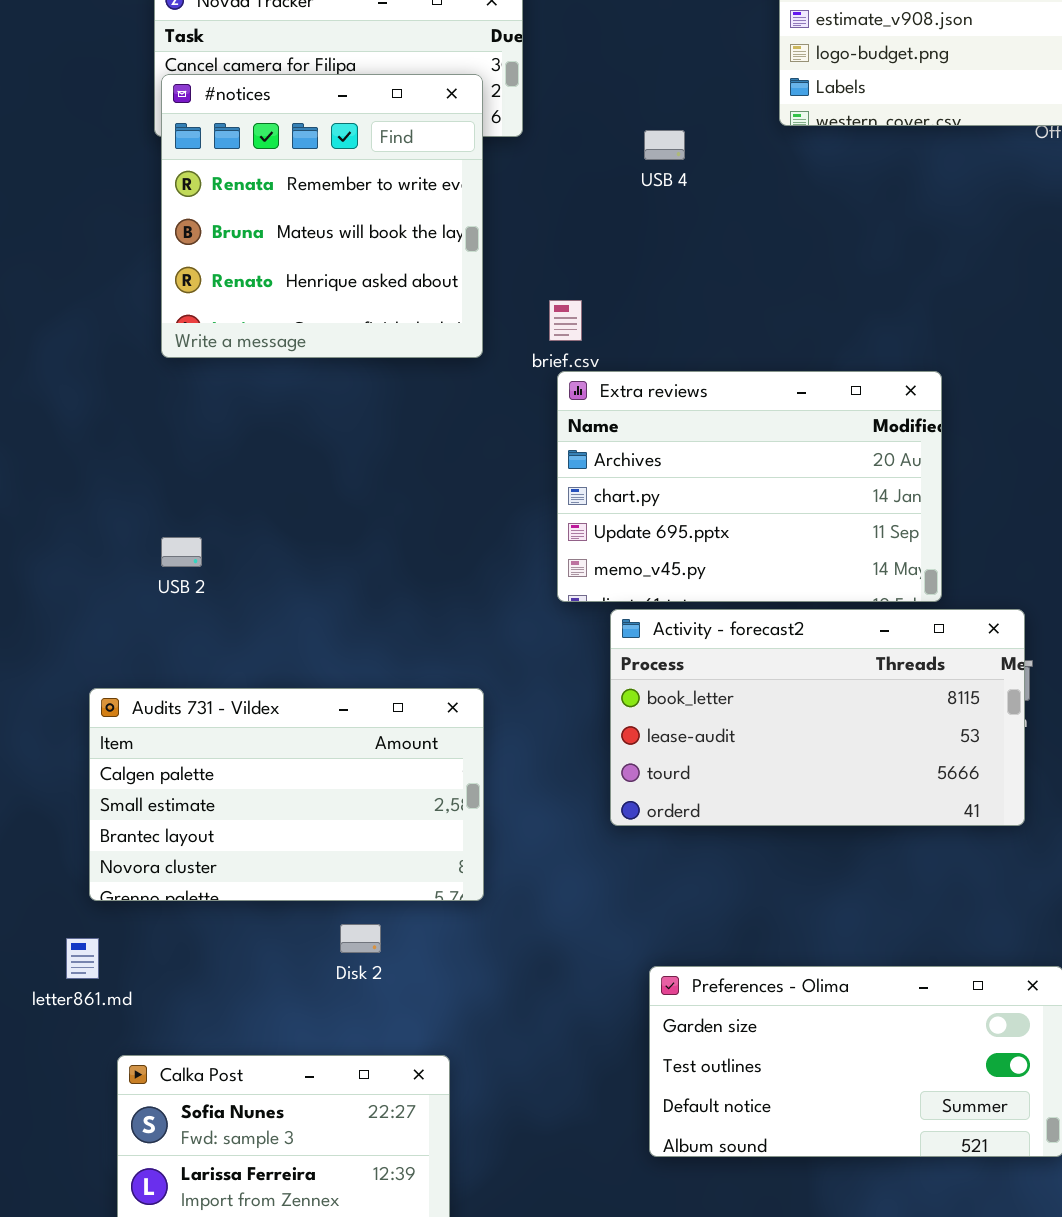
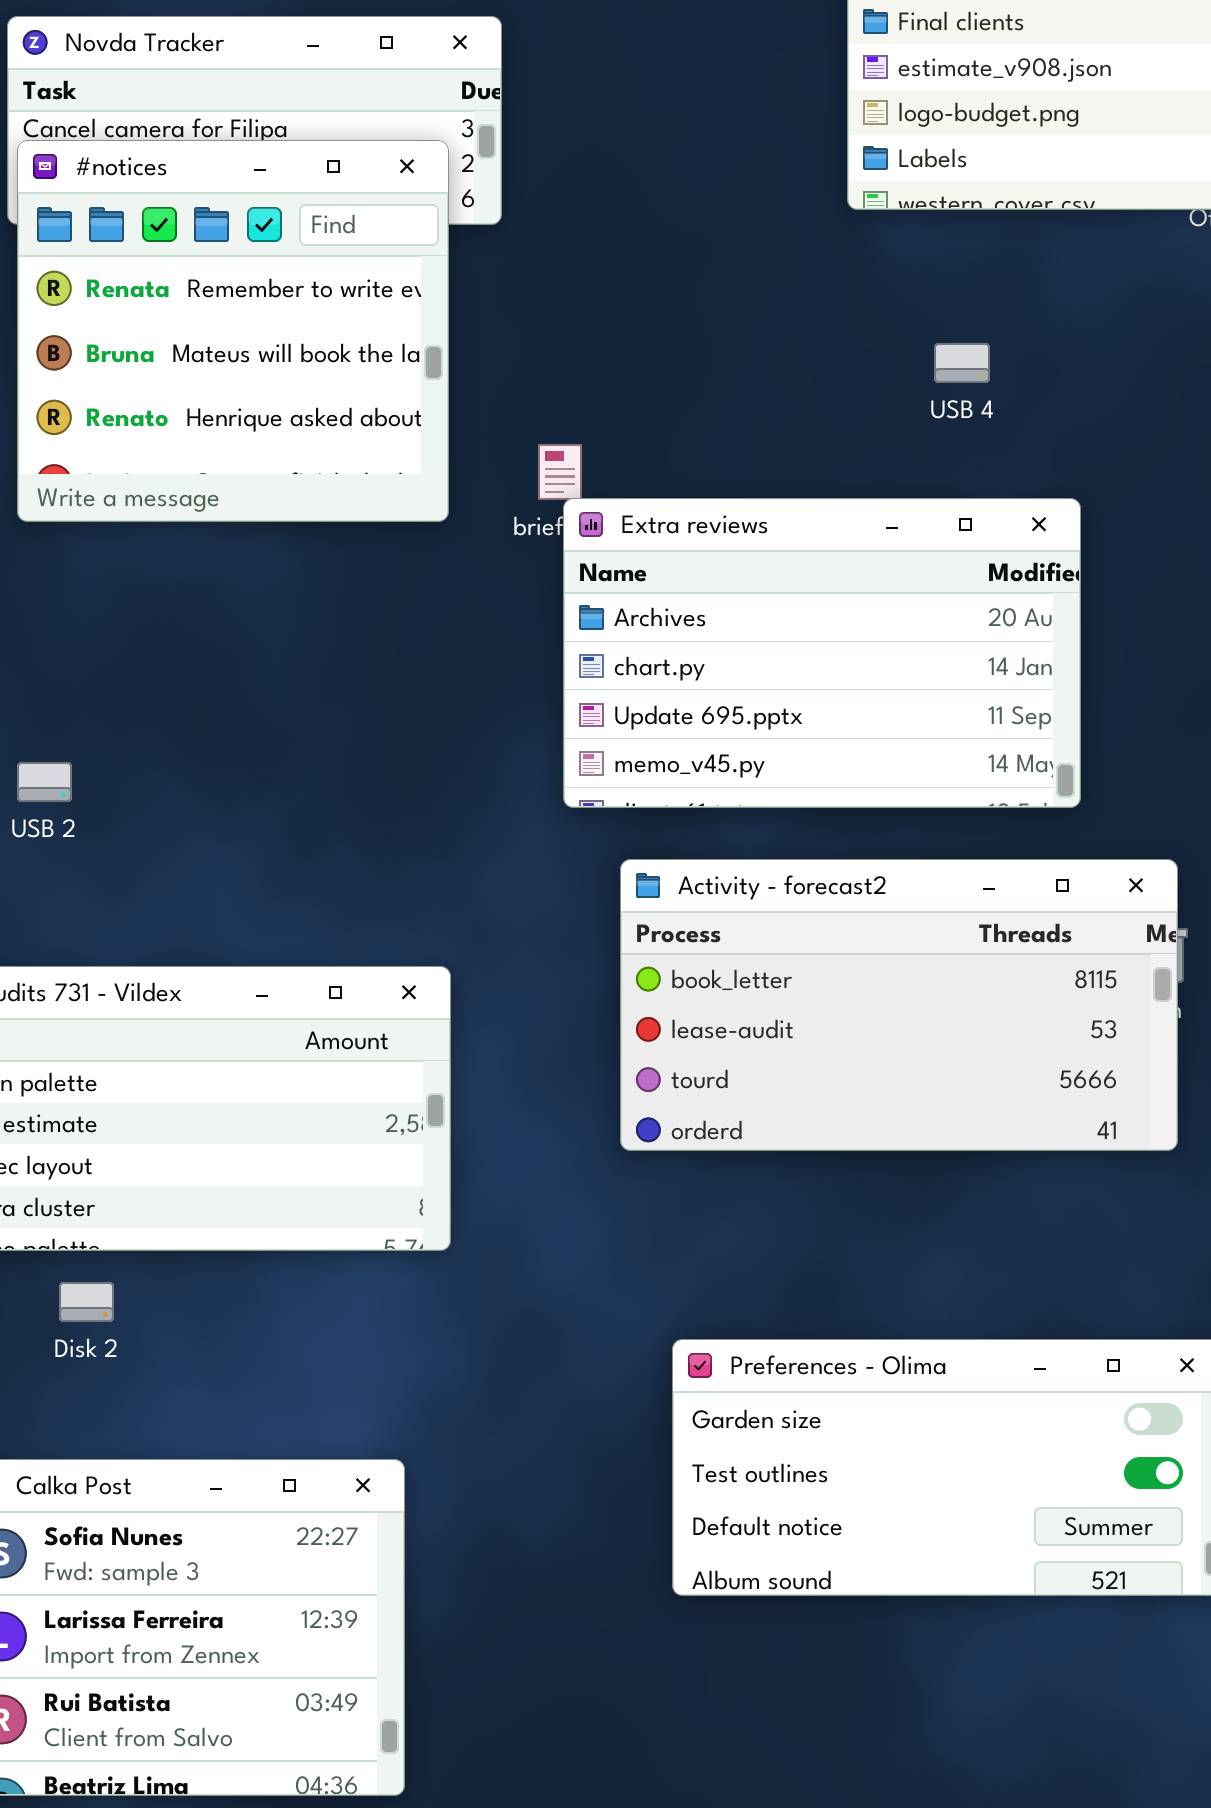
USB 4: [644,130,685,160] -> [934,343,990,383], moved
Extra reviews: [557,371,942,602] -> [563,498,1081,808], moved
Disk 2: [340,924,381,953] -> [59,1282,114,1322], moved

